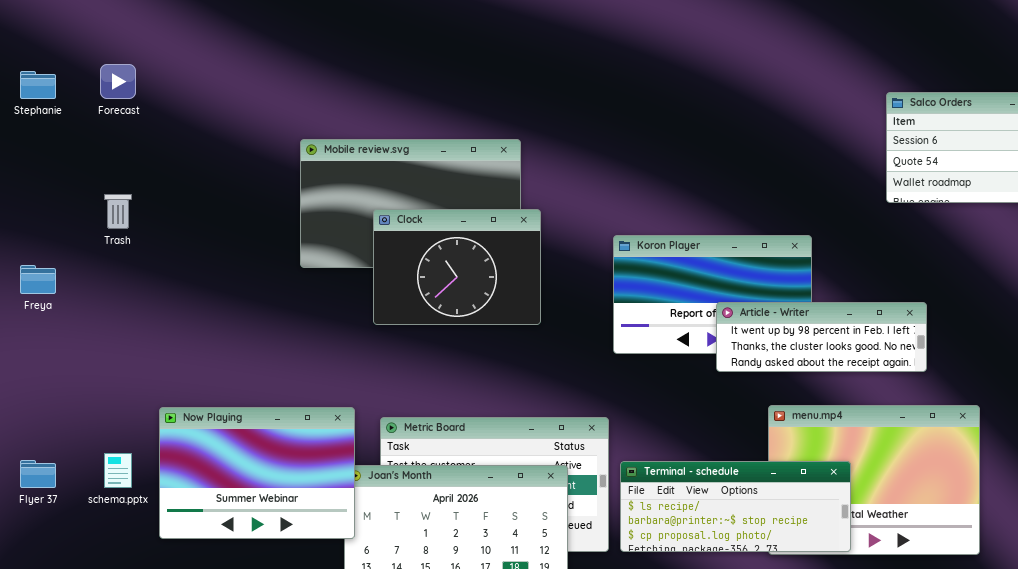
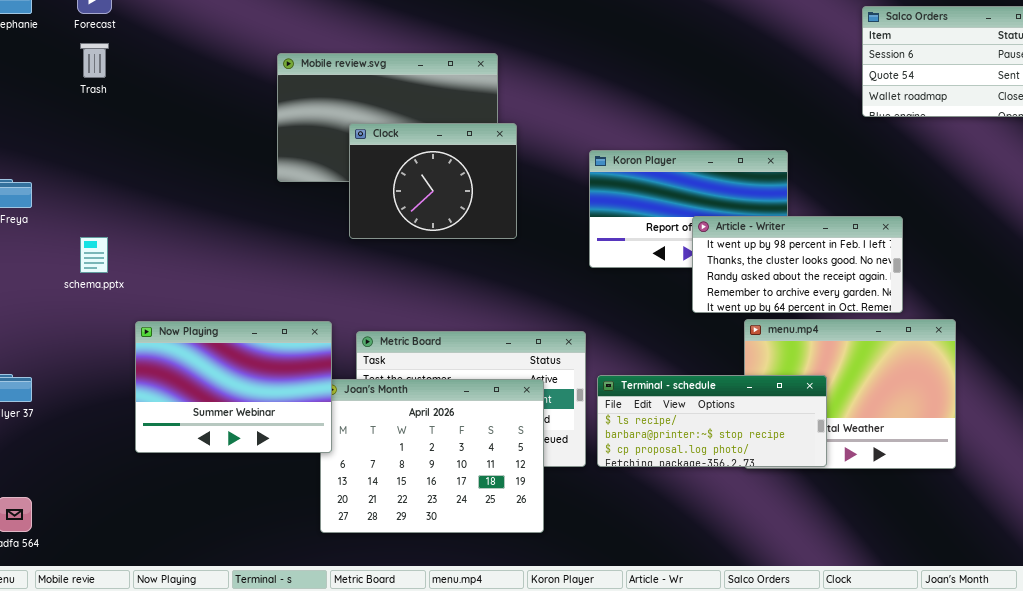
Trash: [104,194,132,229] -> [80,43,109,78], moved
Article - Writer: [716,302,927,372] -> [692,216,903,313], resized
schema.pptx: [104,453,132,488] -> [80,237,108,273], moved

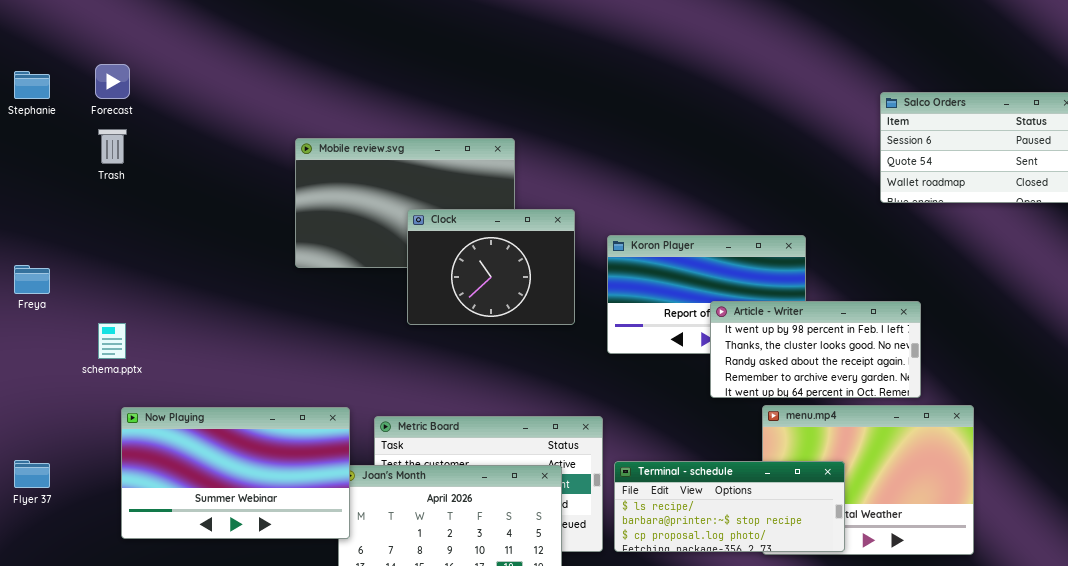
Clock: [349,123,517,239] -> [407,209,575,325], moved
Now Playing: [135,321,332,453] -> [121,407,350,539], resized

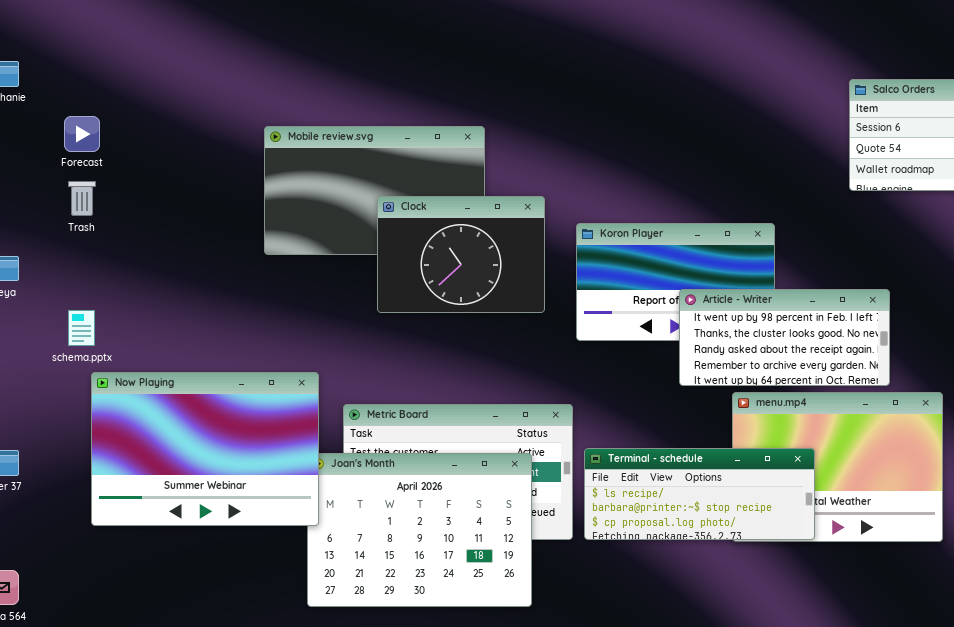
Forecast: [95,64,130,99] -> [64,116,100,152], moved
Trash: [98,129,127,164] -> [68,181,96,216], moved
Now Playing: [121,407,350,539] -> [91,372,319,526], resized

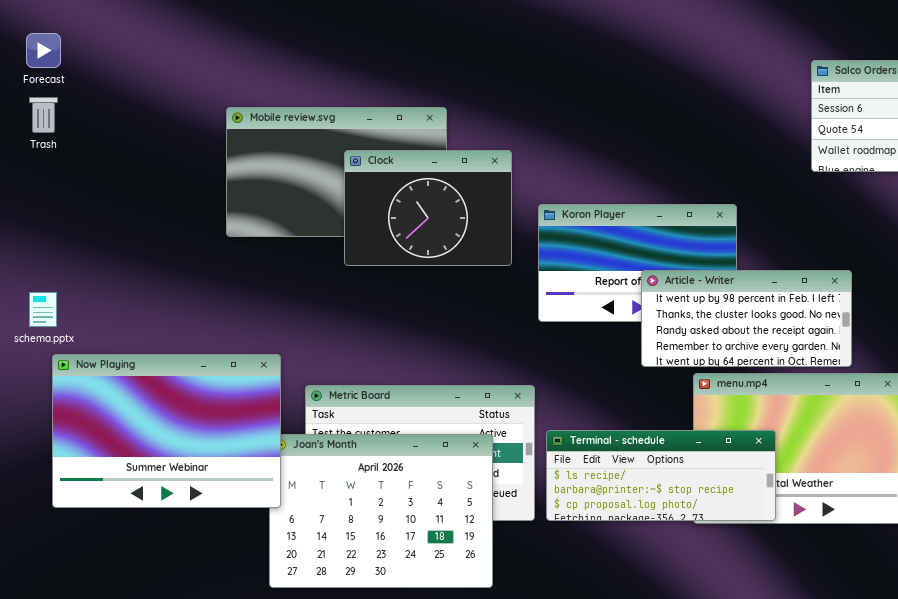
Forecast: [64,116,100,152] -> [26,33,61,68], moved
Trash: [68,181,96,216] -> [29,97,58,133], moved
Clock: [377,196,545,313] -> [344,150,512,266], moved

